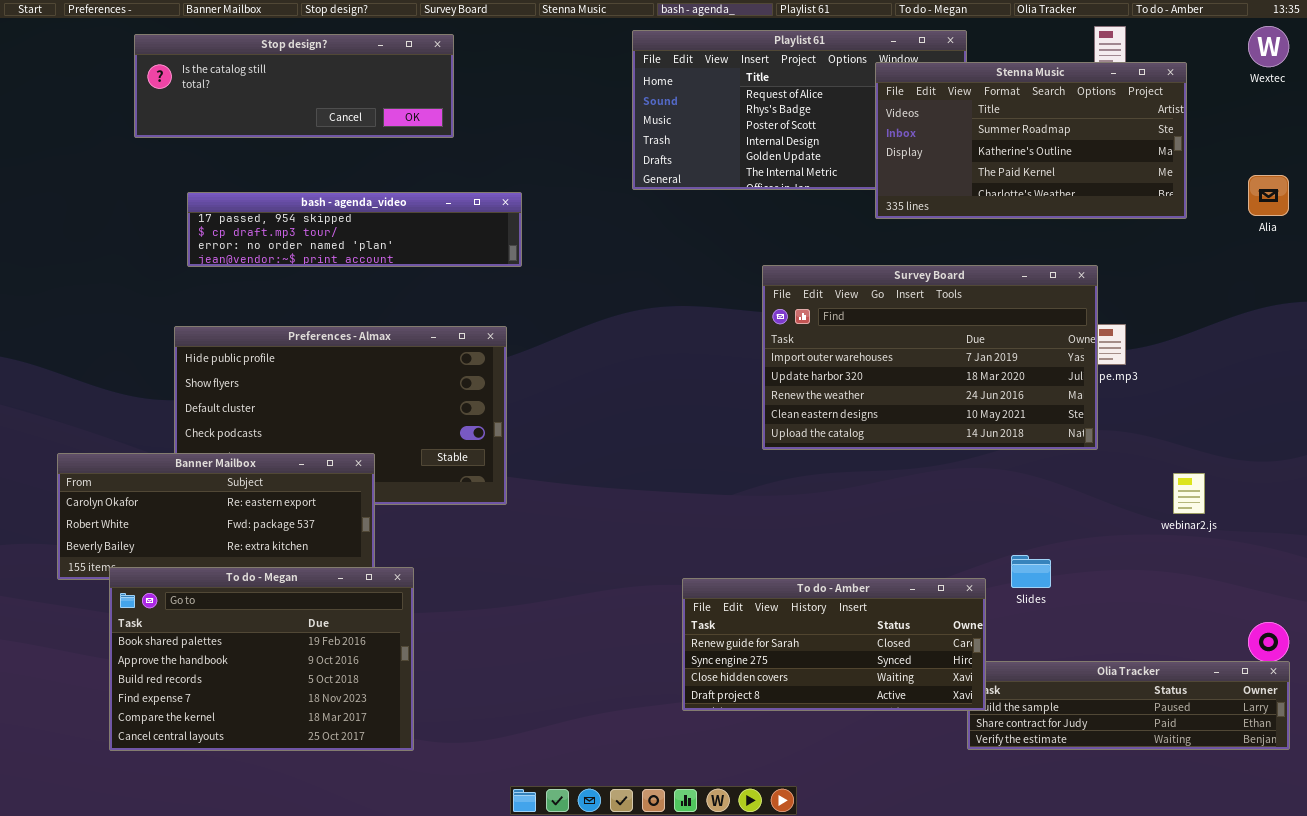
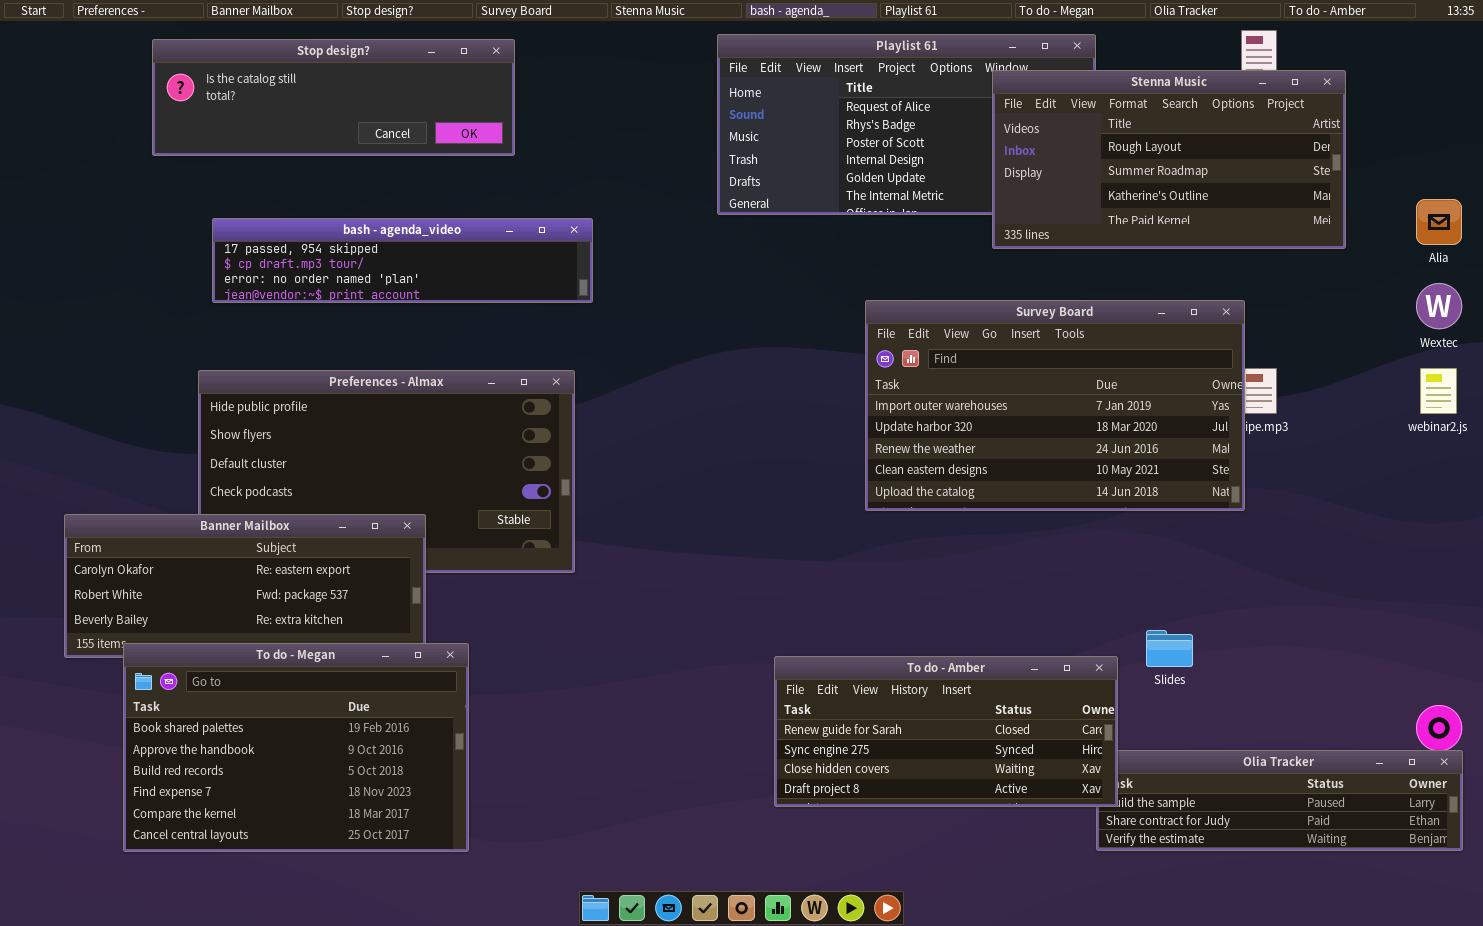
Wextec: [1248,26,1289,67] -> [1416,283,1462,329], moved
Stenna Music: [875,62,1187,219] -> [992,70,1346,249], scrolled up 1 row
webinar2.js: [1173,473,1205,514] -> [1420,368,1457,414], moved

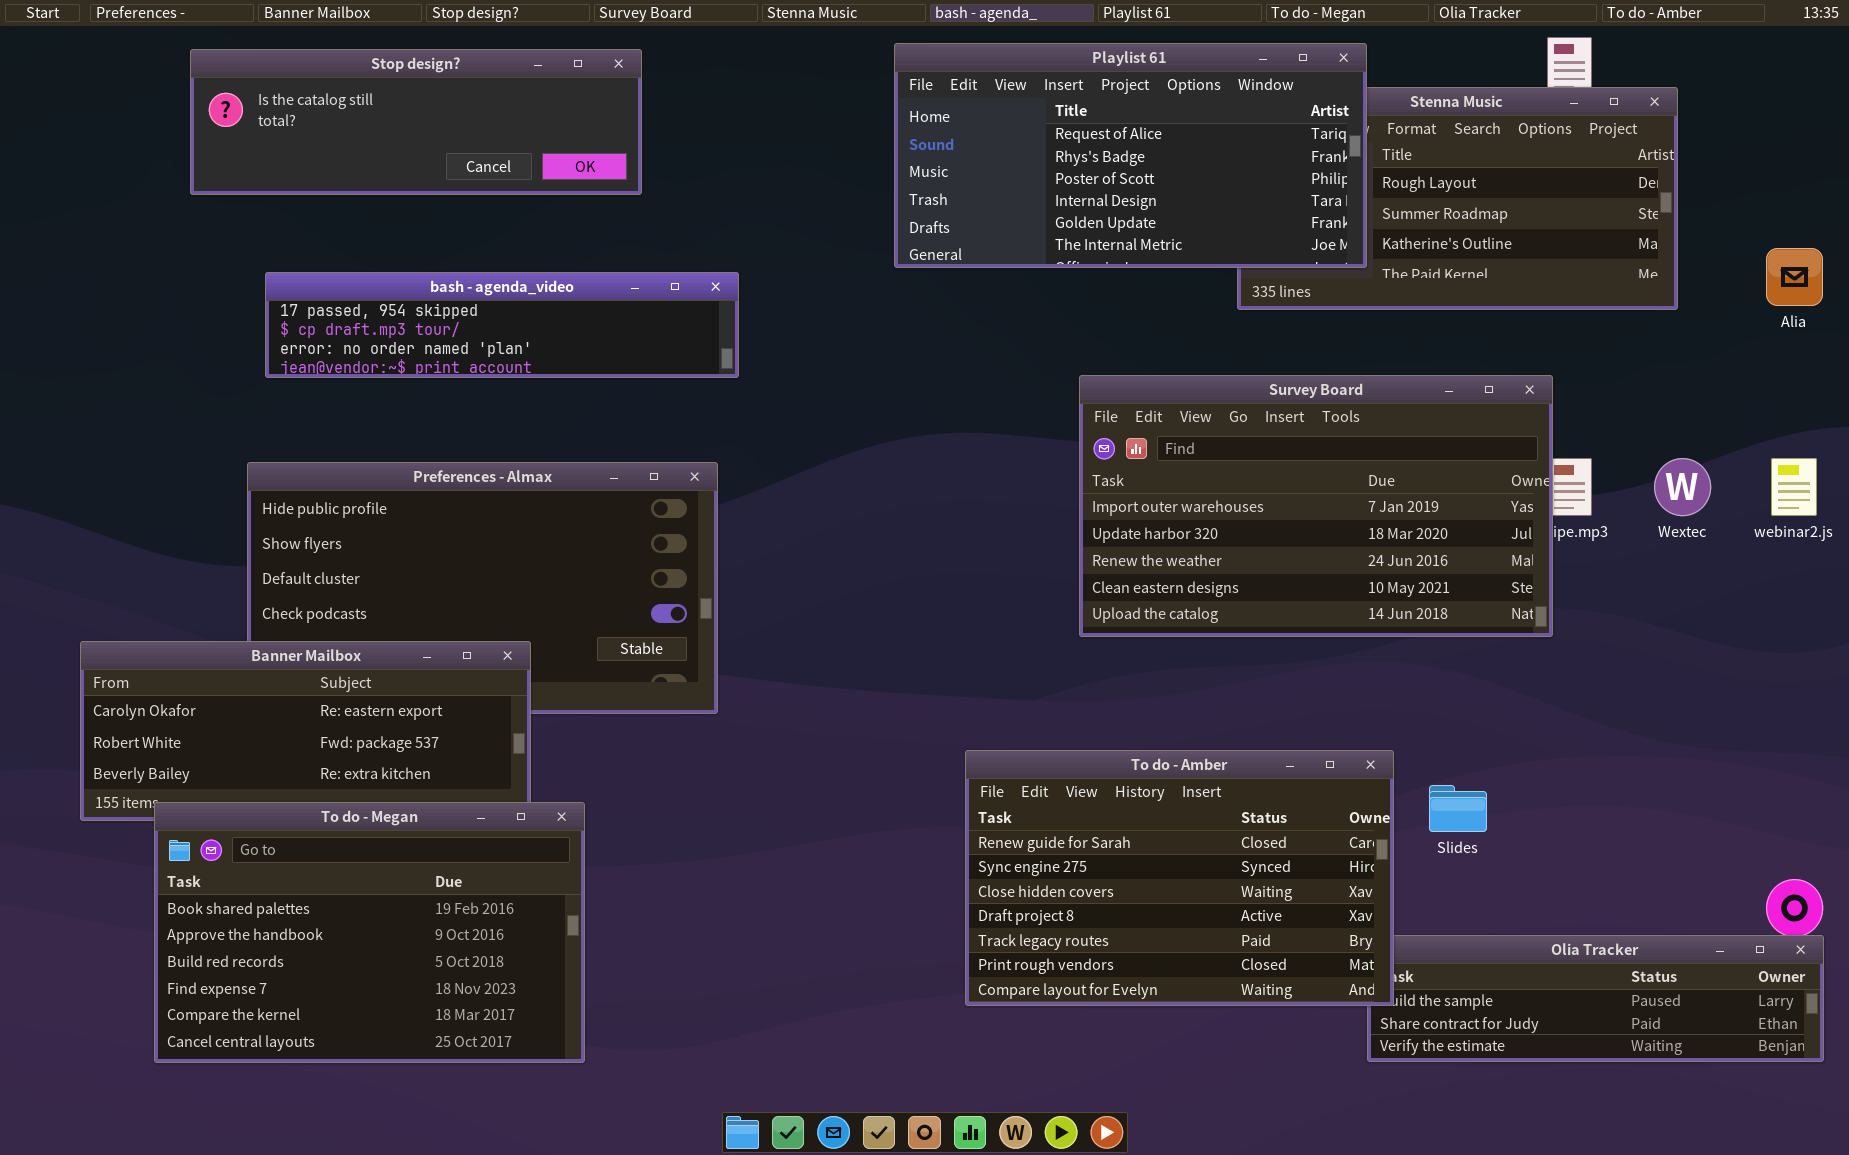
Playlist 61: [717,34,1096,215] -> [894,43,1367,268], raised
Wextec: [1416,283,1462,329] -> [1654,458,1711,516], moved
To do - Amber: [774,656,1118,807] -> [965,750,1394,1006], resized

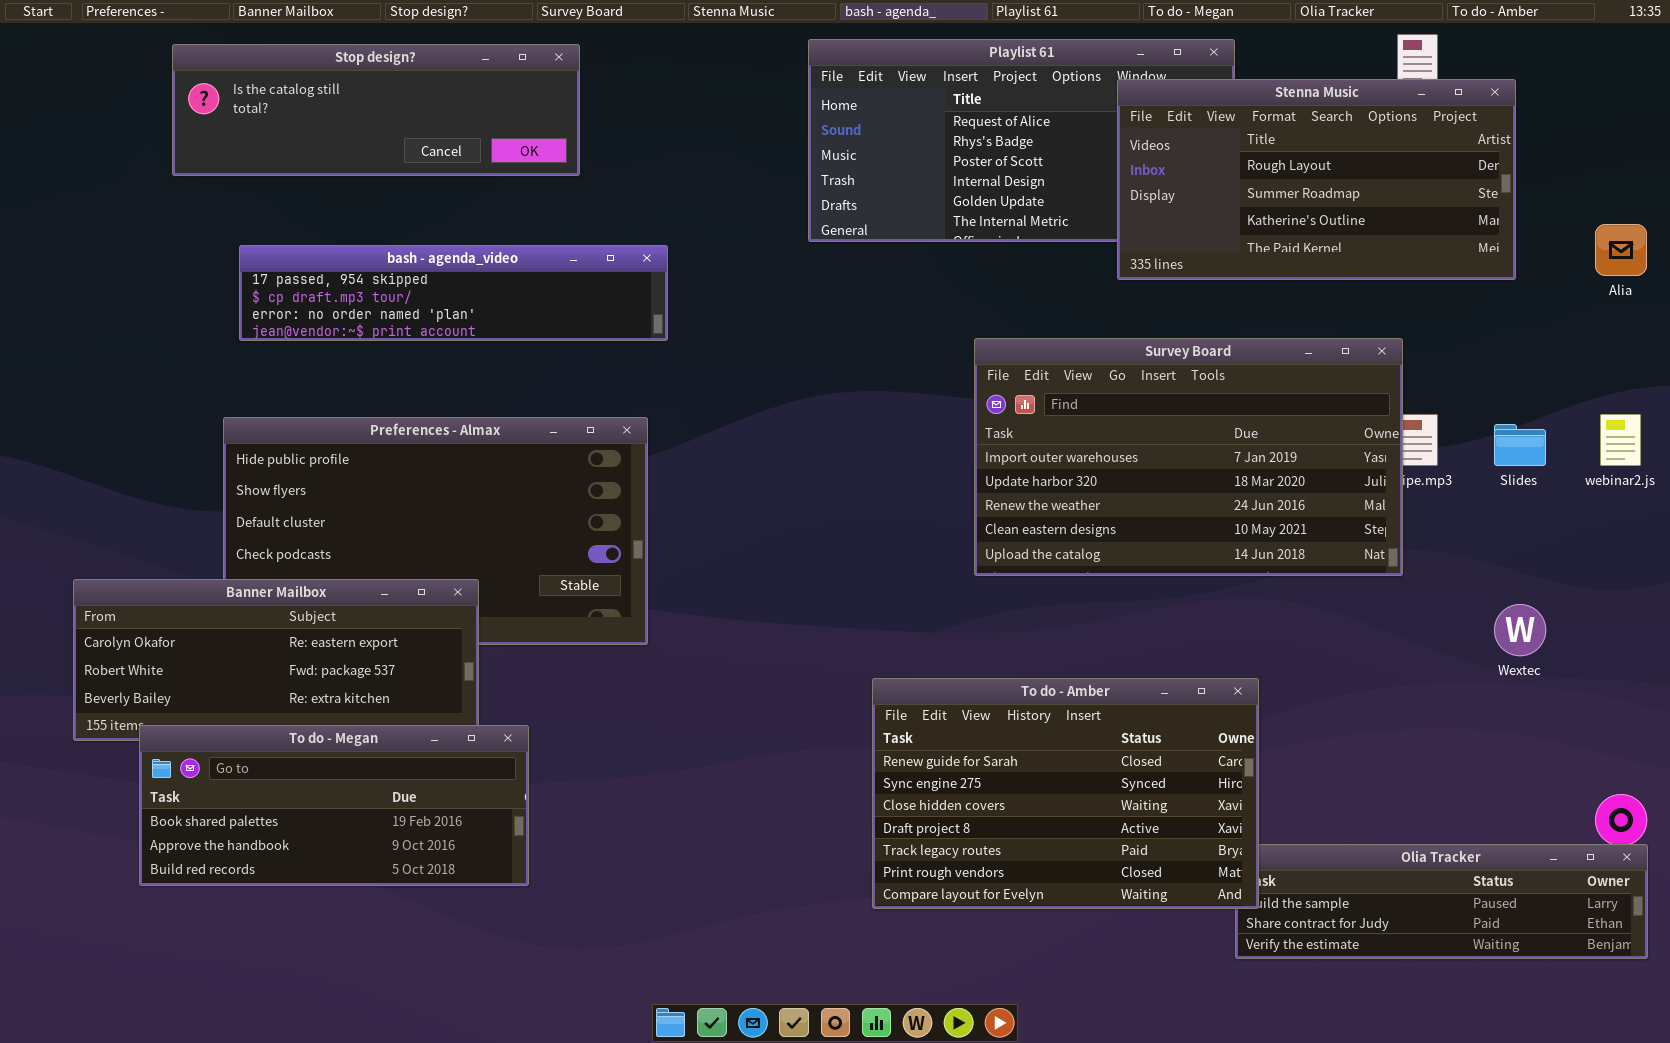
Stenna Music: [1237,87,1678,310] -> [1117,79,1516,280], raised
Wextec: [1654,458,1711,516] -> [1494,604,1546,656], moved
Slides: [1429,785,1487,832] -> [1494,424,1546,466], moved
To do - Megan: [154,802,585,1063] -> [139,725,529,886], resized

